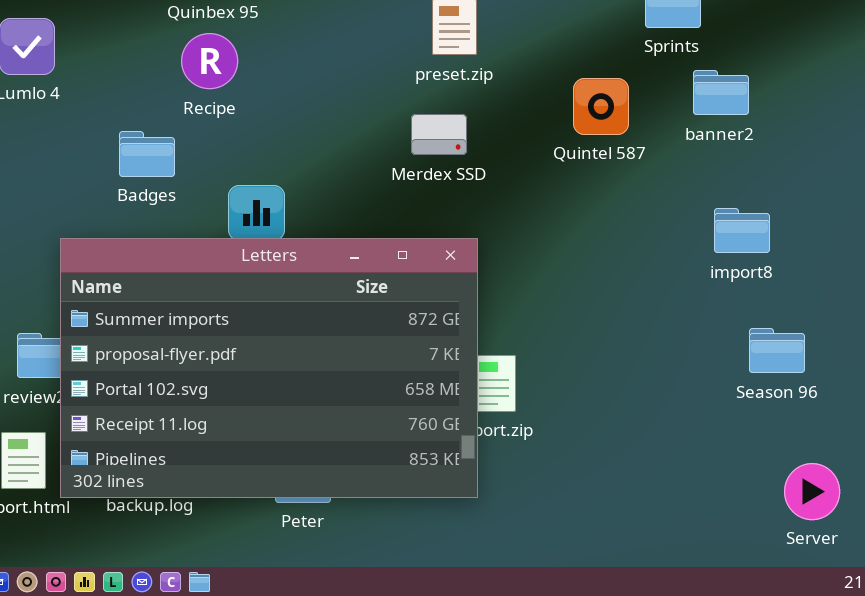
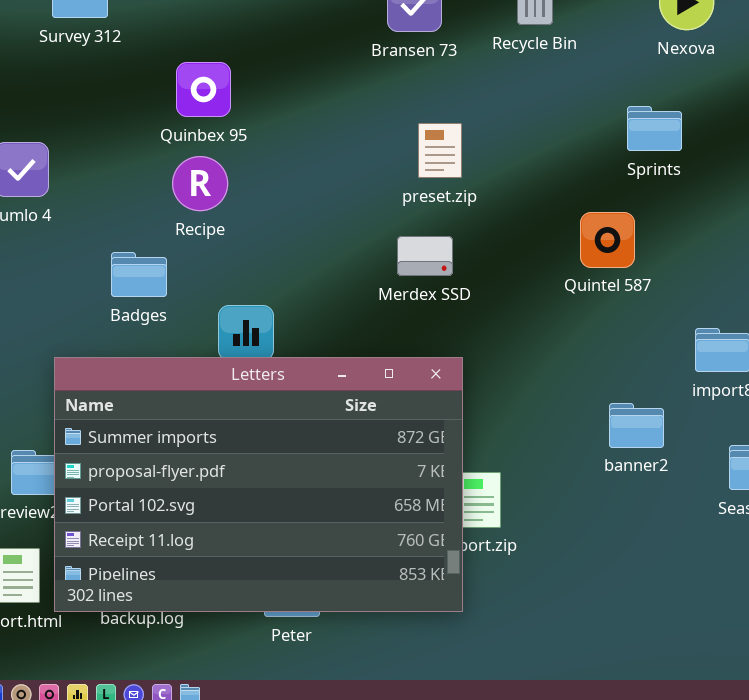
banner2: [693,70,749,115] -> [609,403,664,448], moved
Quintel 587: [573,78,629,135] -> [580,212,635,268], moved

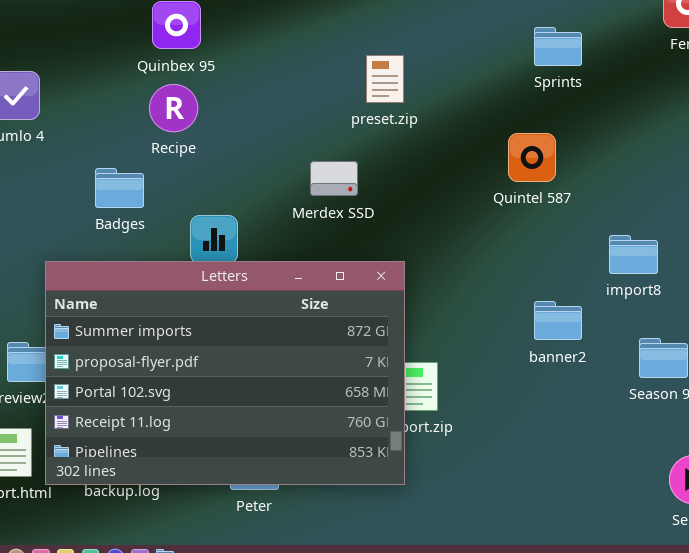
Sprints: [627,106,682,151] -> [534,27,582,66], moved
Merdex SSD: [397,236,453,276] -> [310,161,358,196], moved

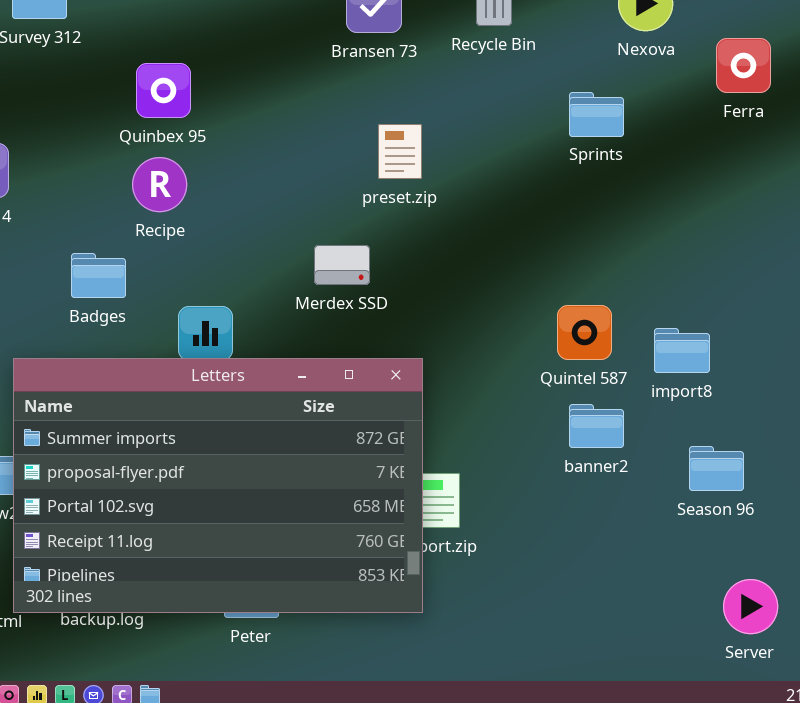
Quintel 587: [508,133,556,182] -> [557,305,612,360], moved

